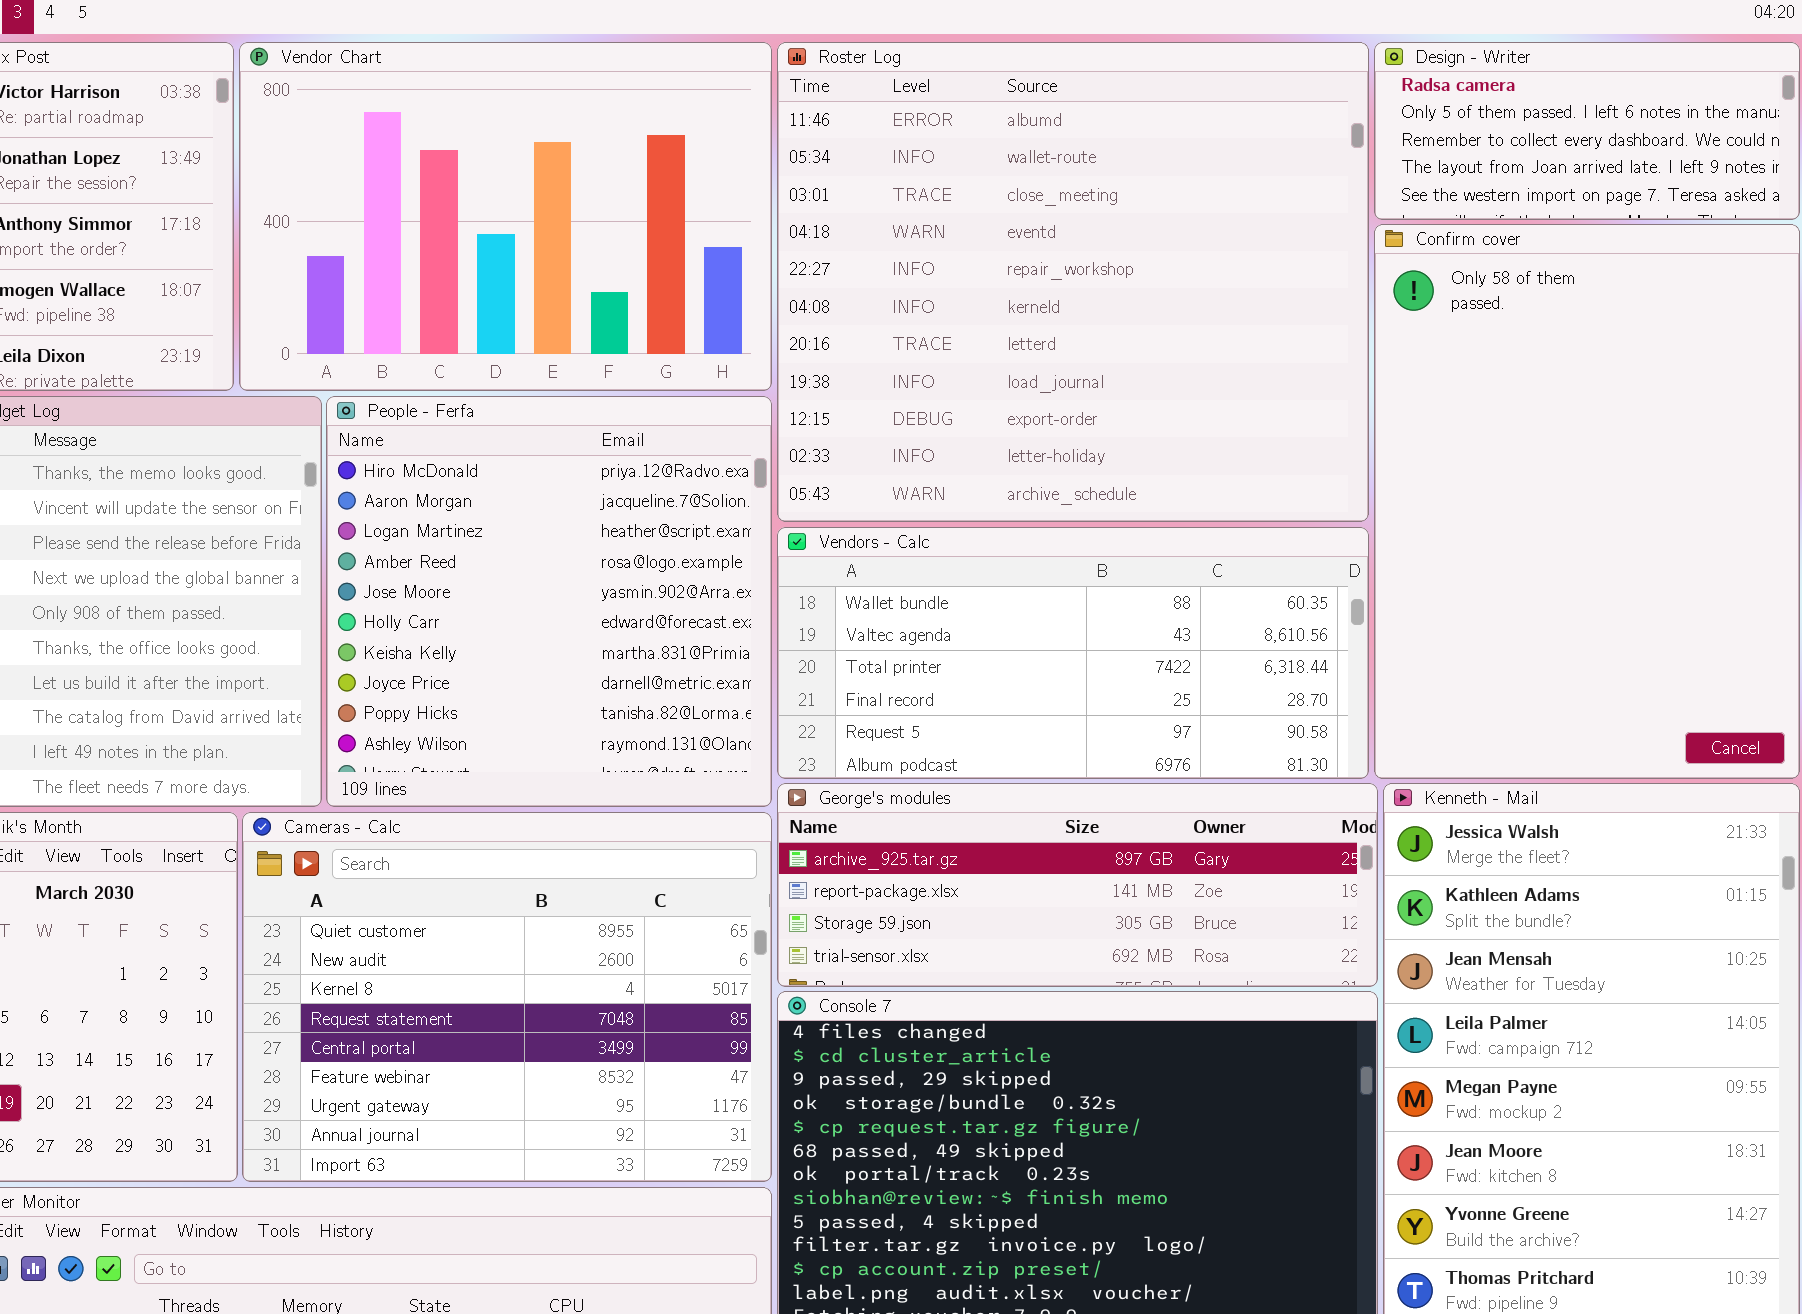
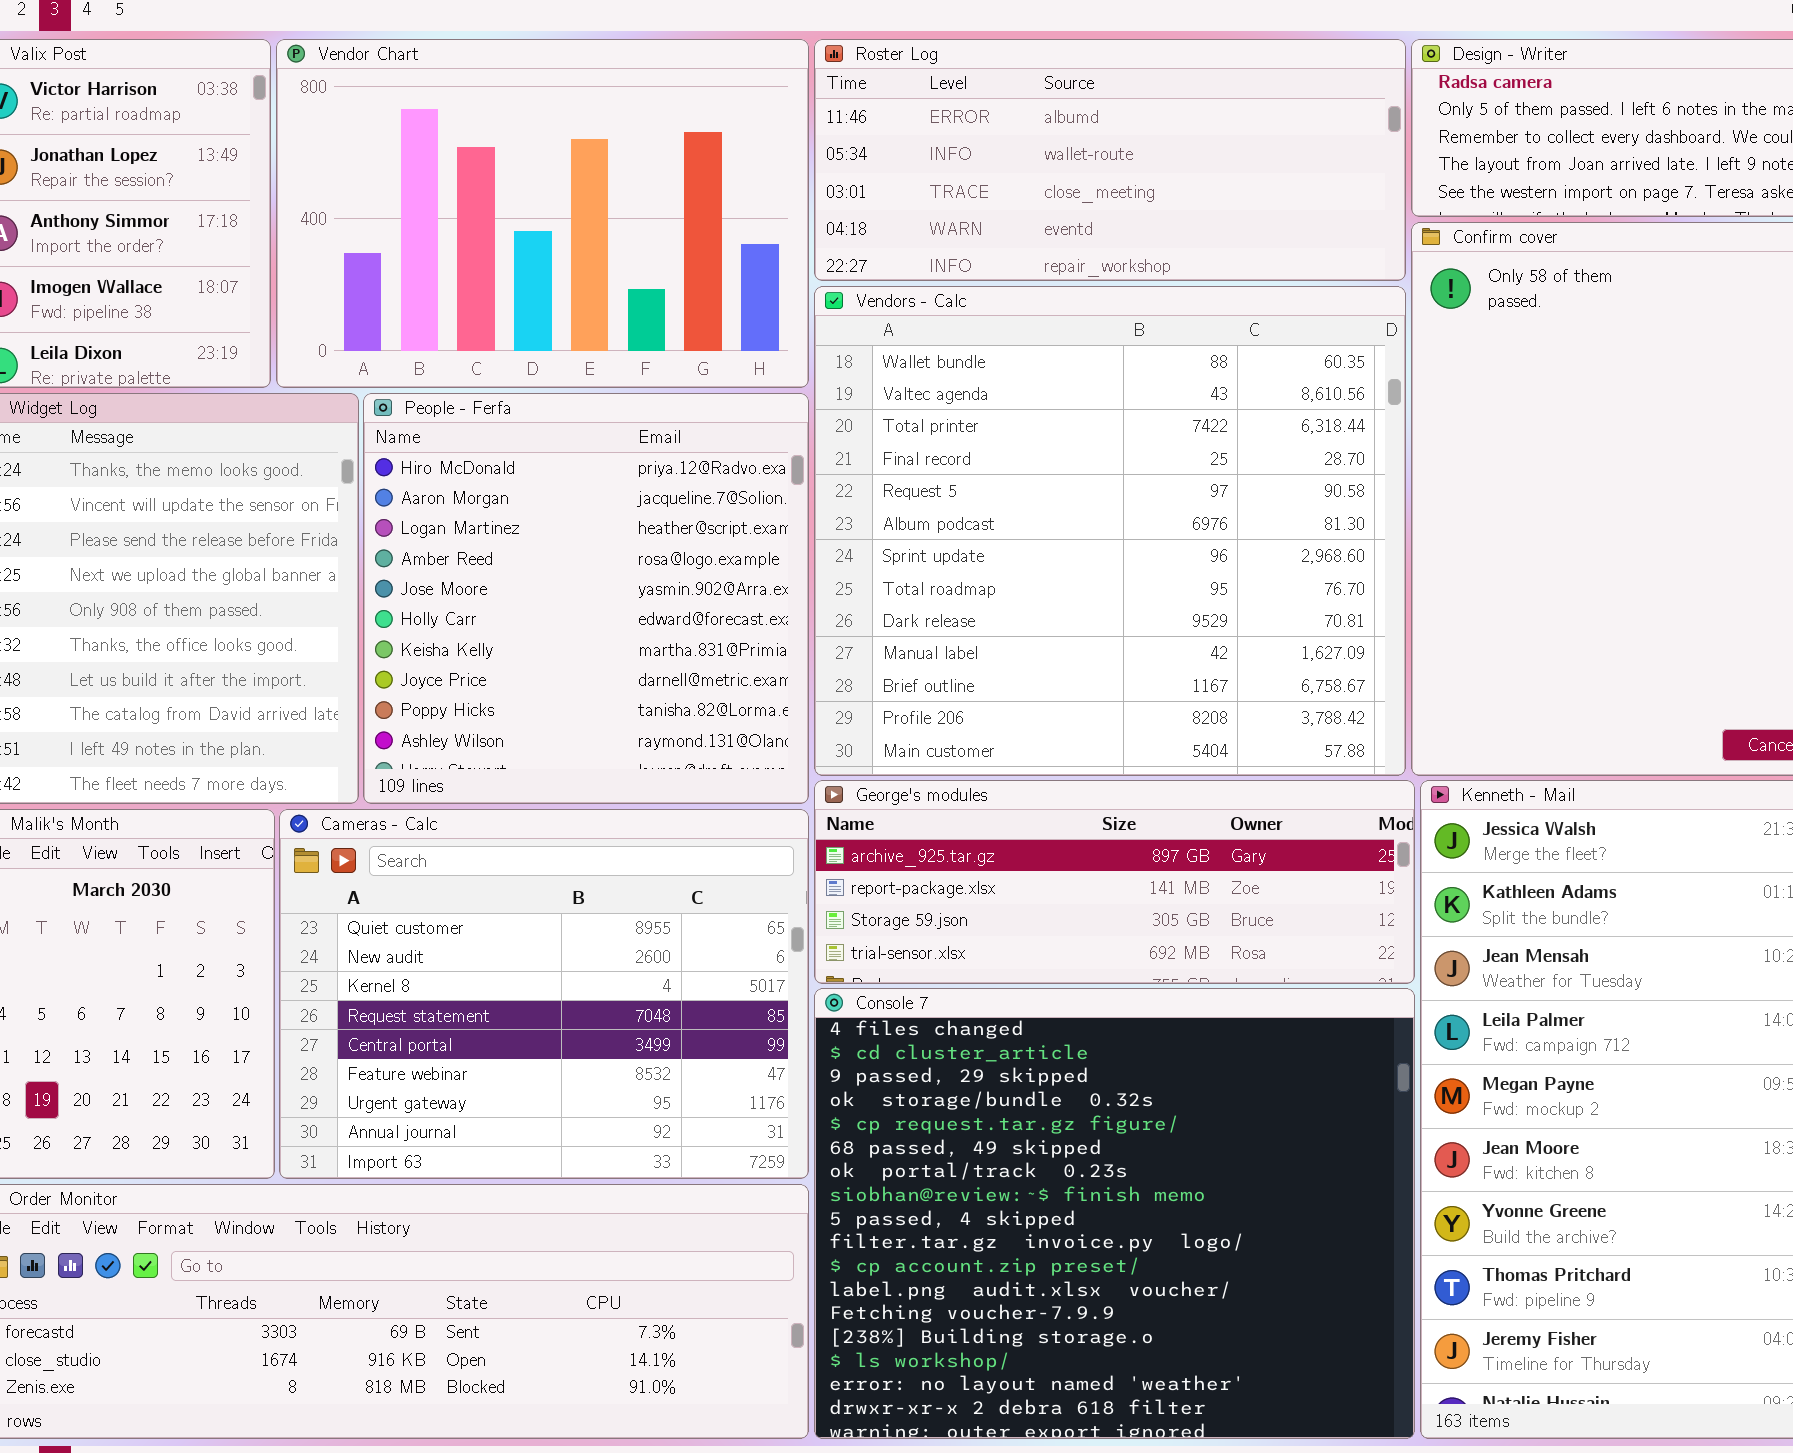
Roster Log: [777,42,1369,522] -> [814,39,1406,281], resized
Vendors - Calc: [777,527,1369,779] -> [814,286,1406,776], resized

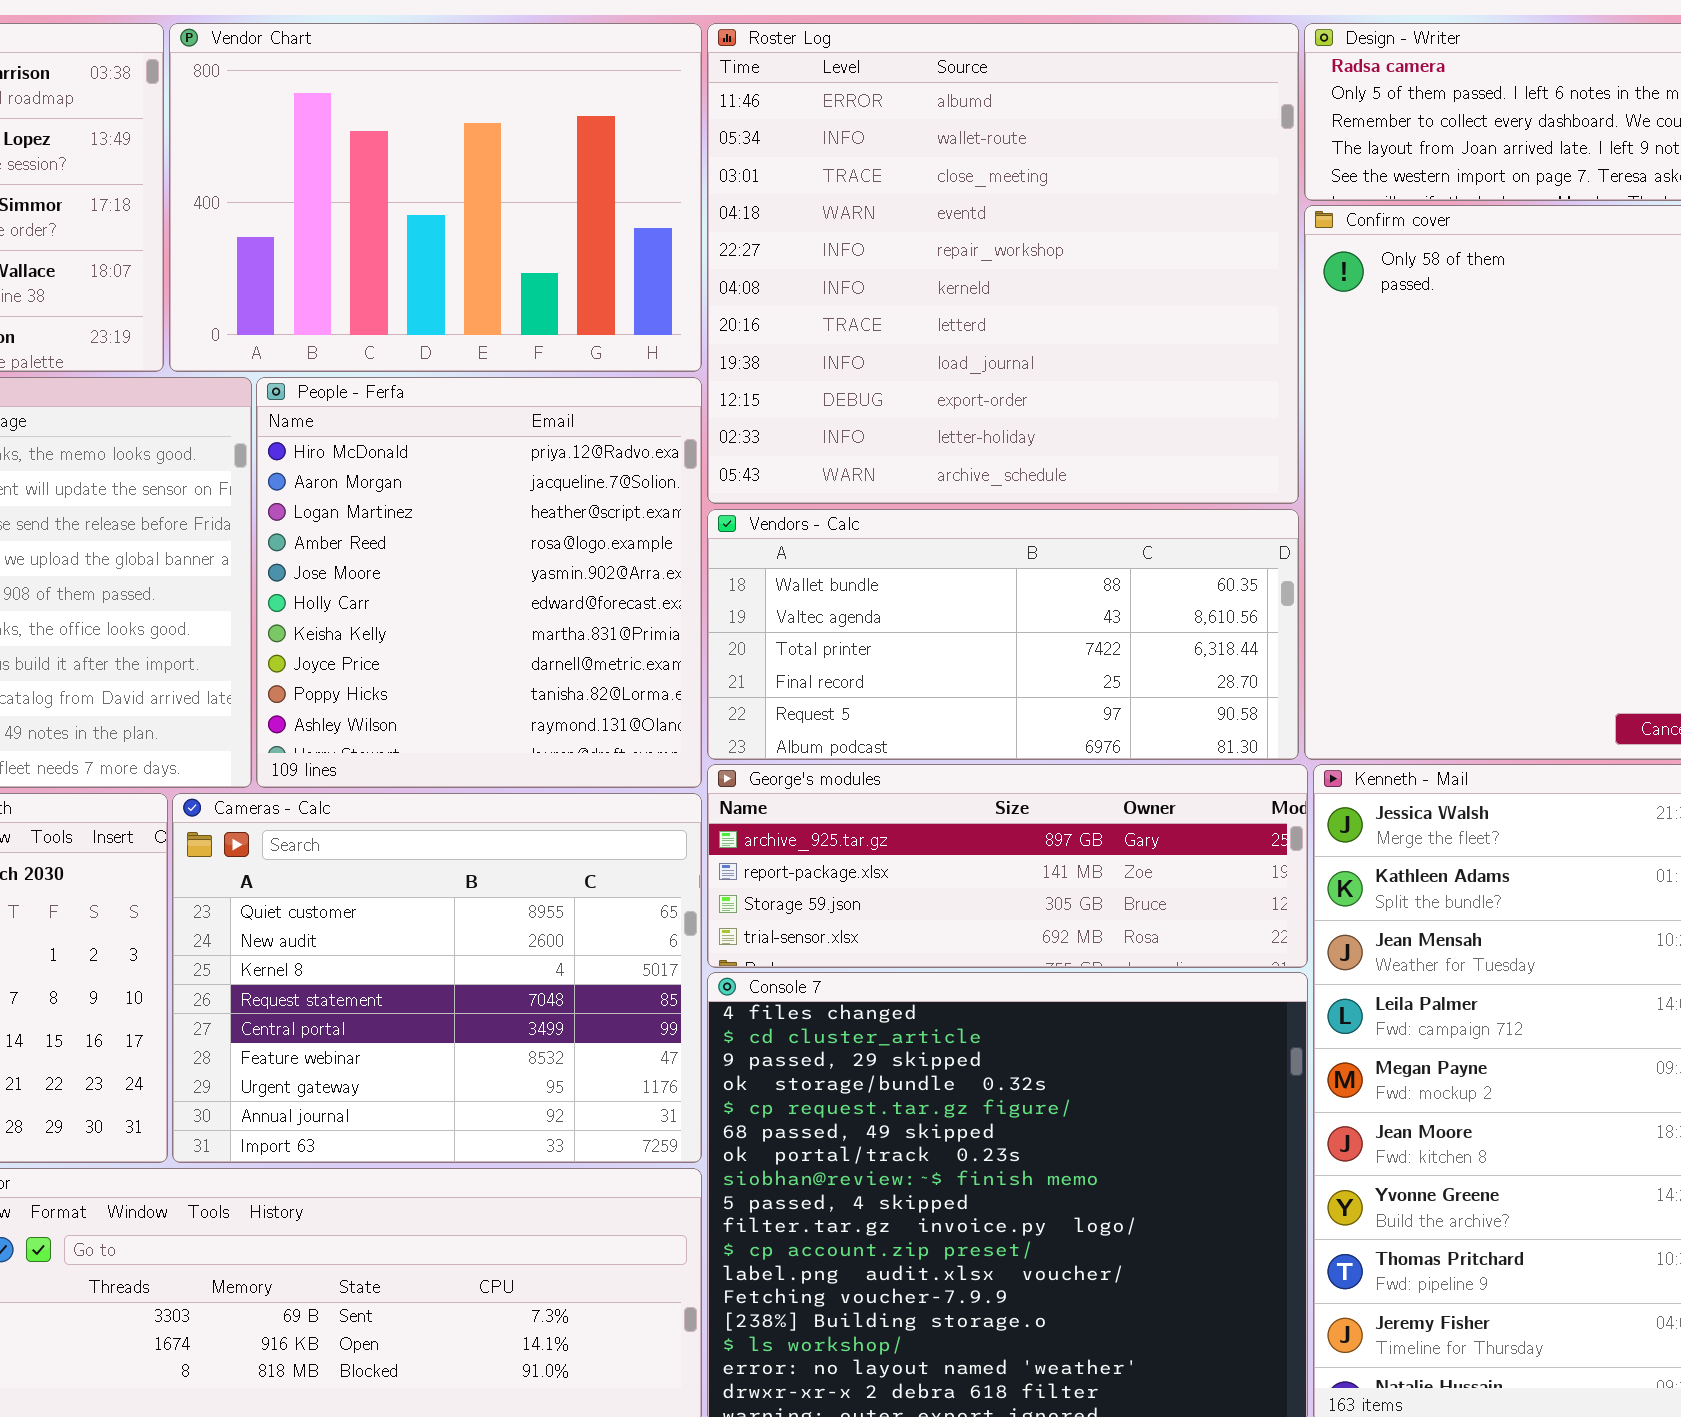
Roster Log: [814,39,1406,281] -> [707,23,1299,504], resized
Vendors - Calc: [814,286,1406,776] -> [707,509,1299,760], resized

